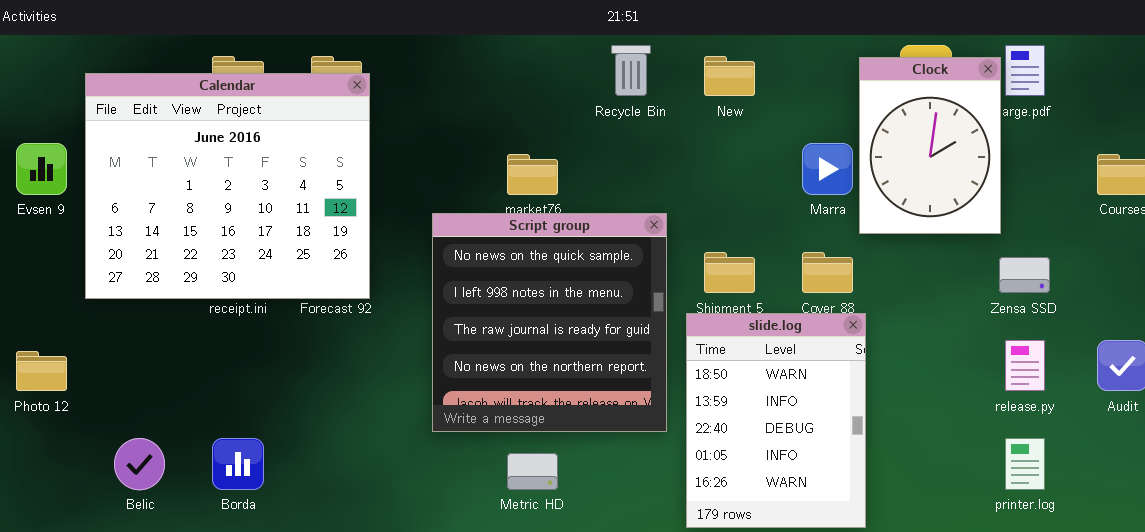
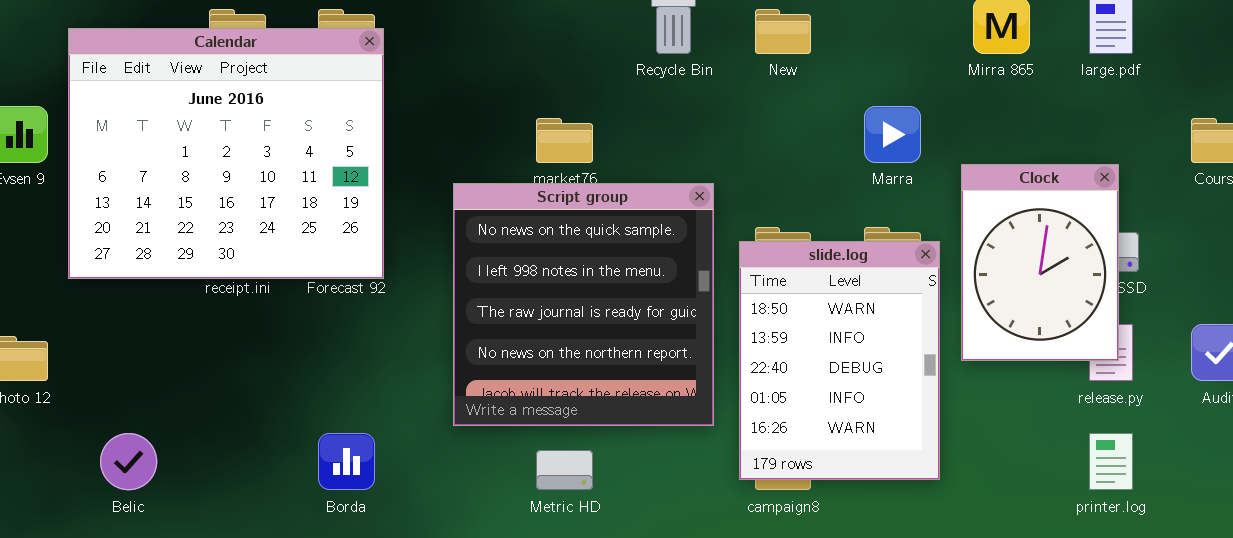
Clock: [859,57,1001,234] -> [961,164,1119,361], moved
slide.log: [686,313,866,528] -> [739,241,940,480], moved
Borda: [212,438,264,490] -> [318,433,375,490], moved

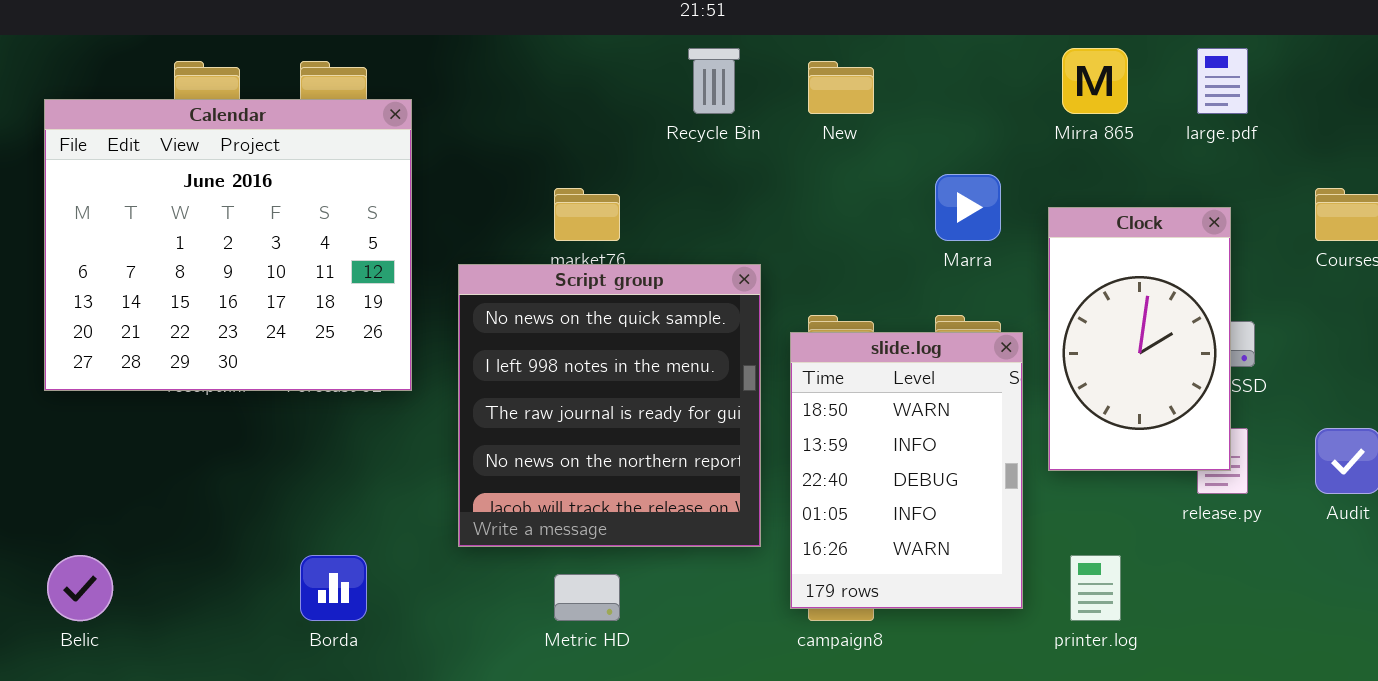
Calendar: [68,28,384,279] -> [44,99,412,391], moved
Clock: [961,164,1119,361] -> [1048,207,1231,471], resized
printer.log: [1089,433,1133,490] -> [1070,555,1121,621], moved

